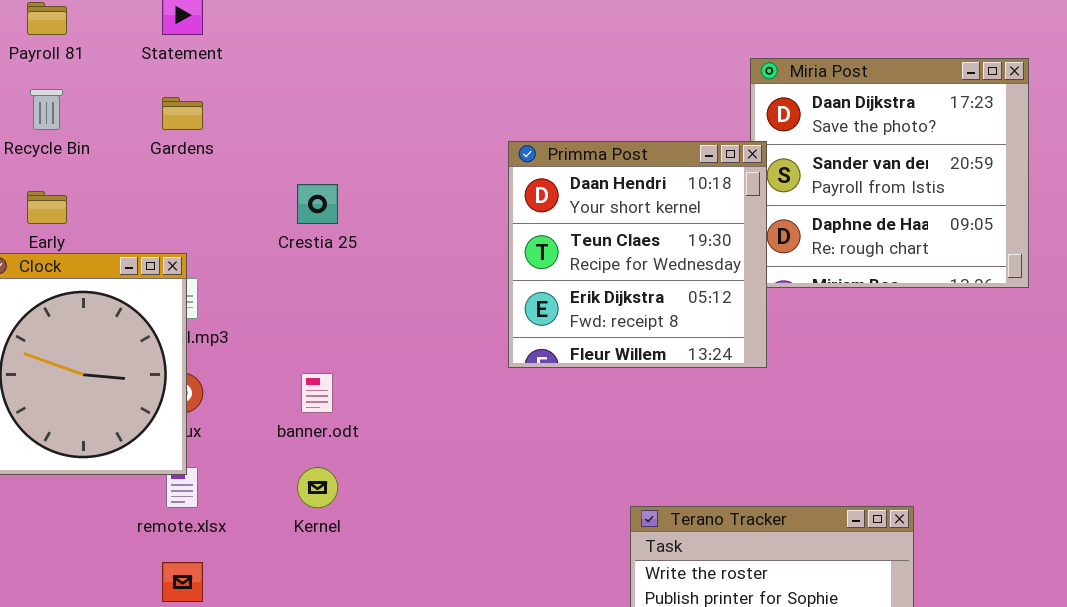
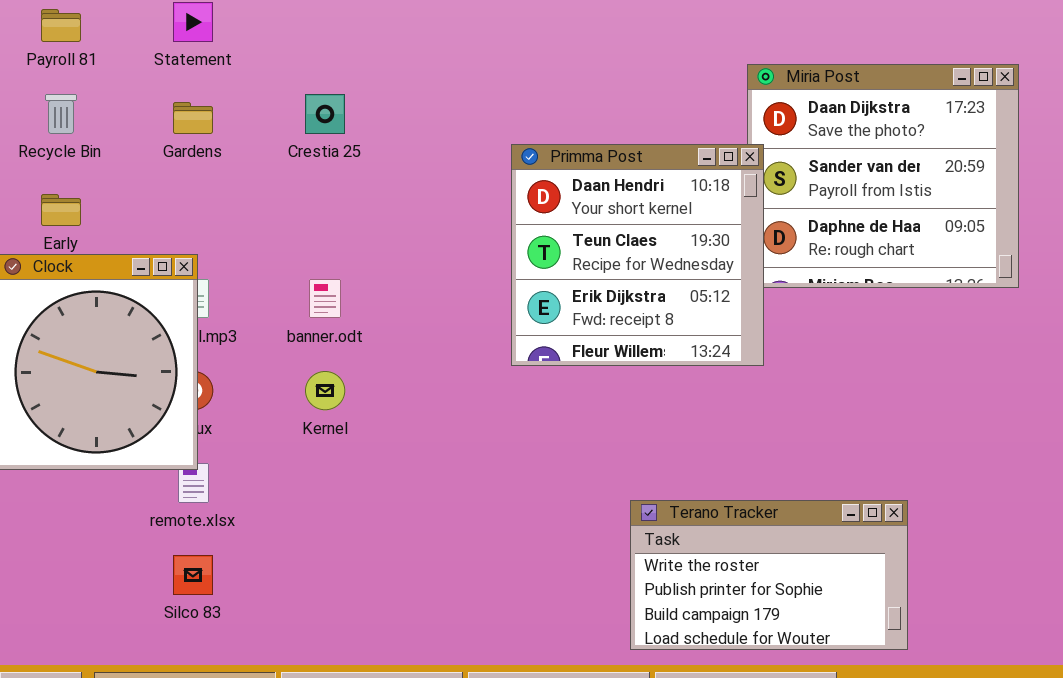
Crestia 25: [297,184,338,224] -> [305,94,345,134], moved
banner.odt: [301,373,333,413] -> [309,279,341,318], moved
Kernel: [297,467,338,508] -> [305,371,345,410], moved

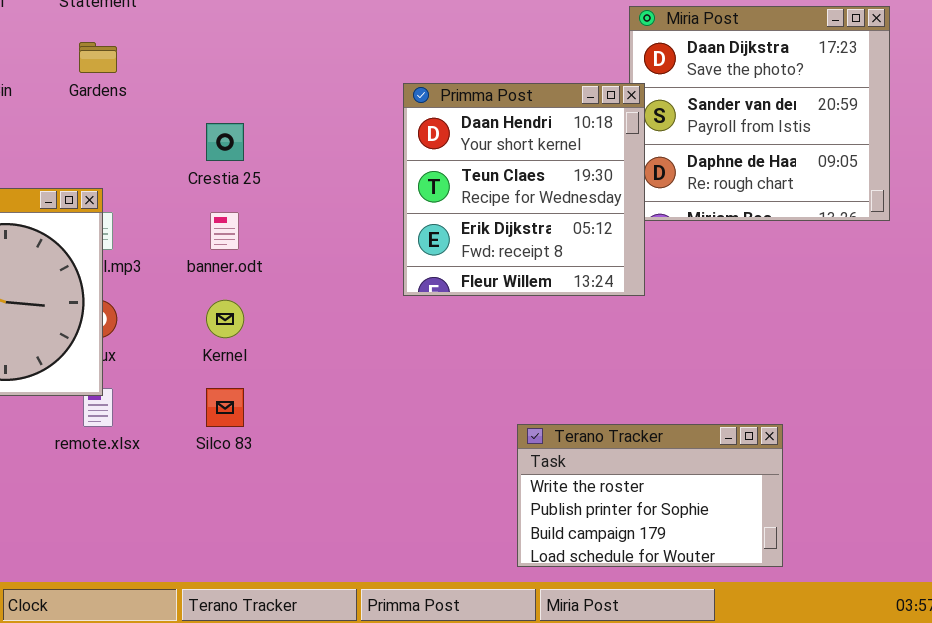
Crestia 25: [305,94,345,134] -> [206,123,244,161], moved
Silco 83: [173,555,213,595] -> [206,388,244,427], moved

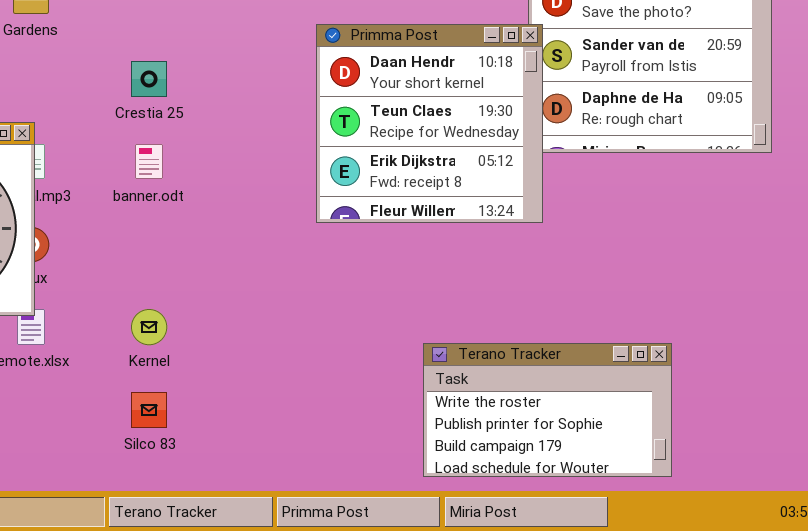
Kernel: [206,300,244,338] -> [131,309,167,345], moved
Silco 83: [206,388,244,427] -> [131,392,167,428], moved

